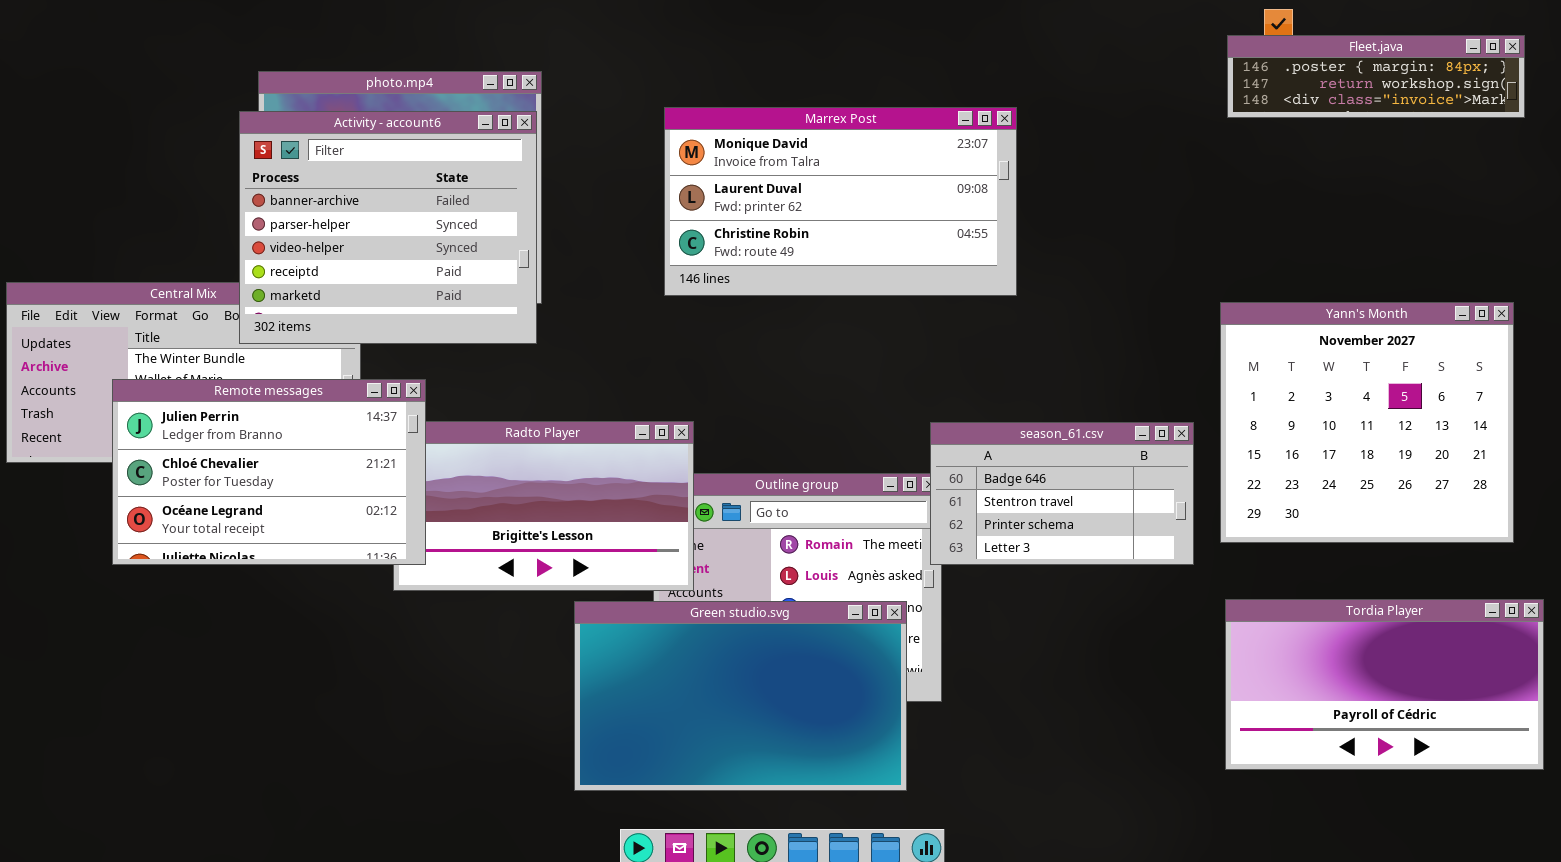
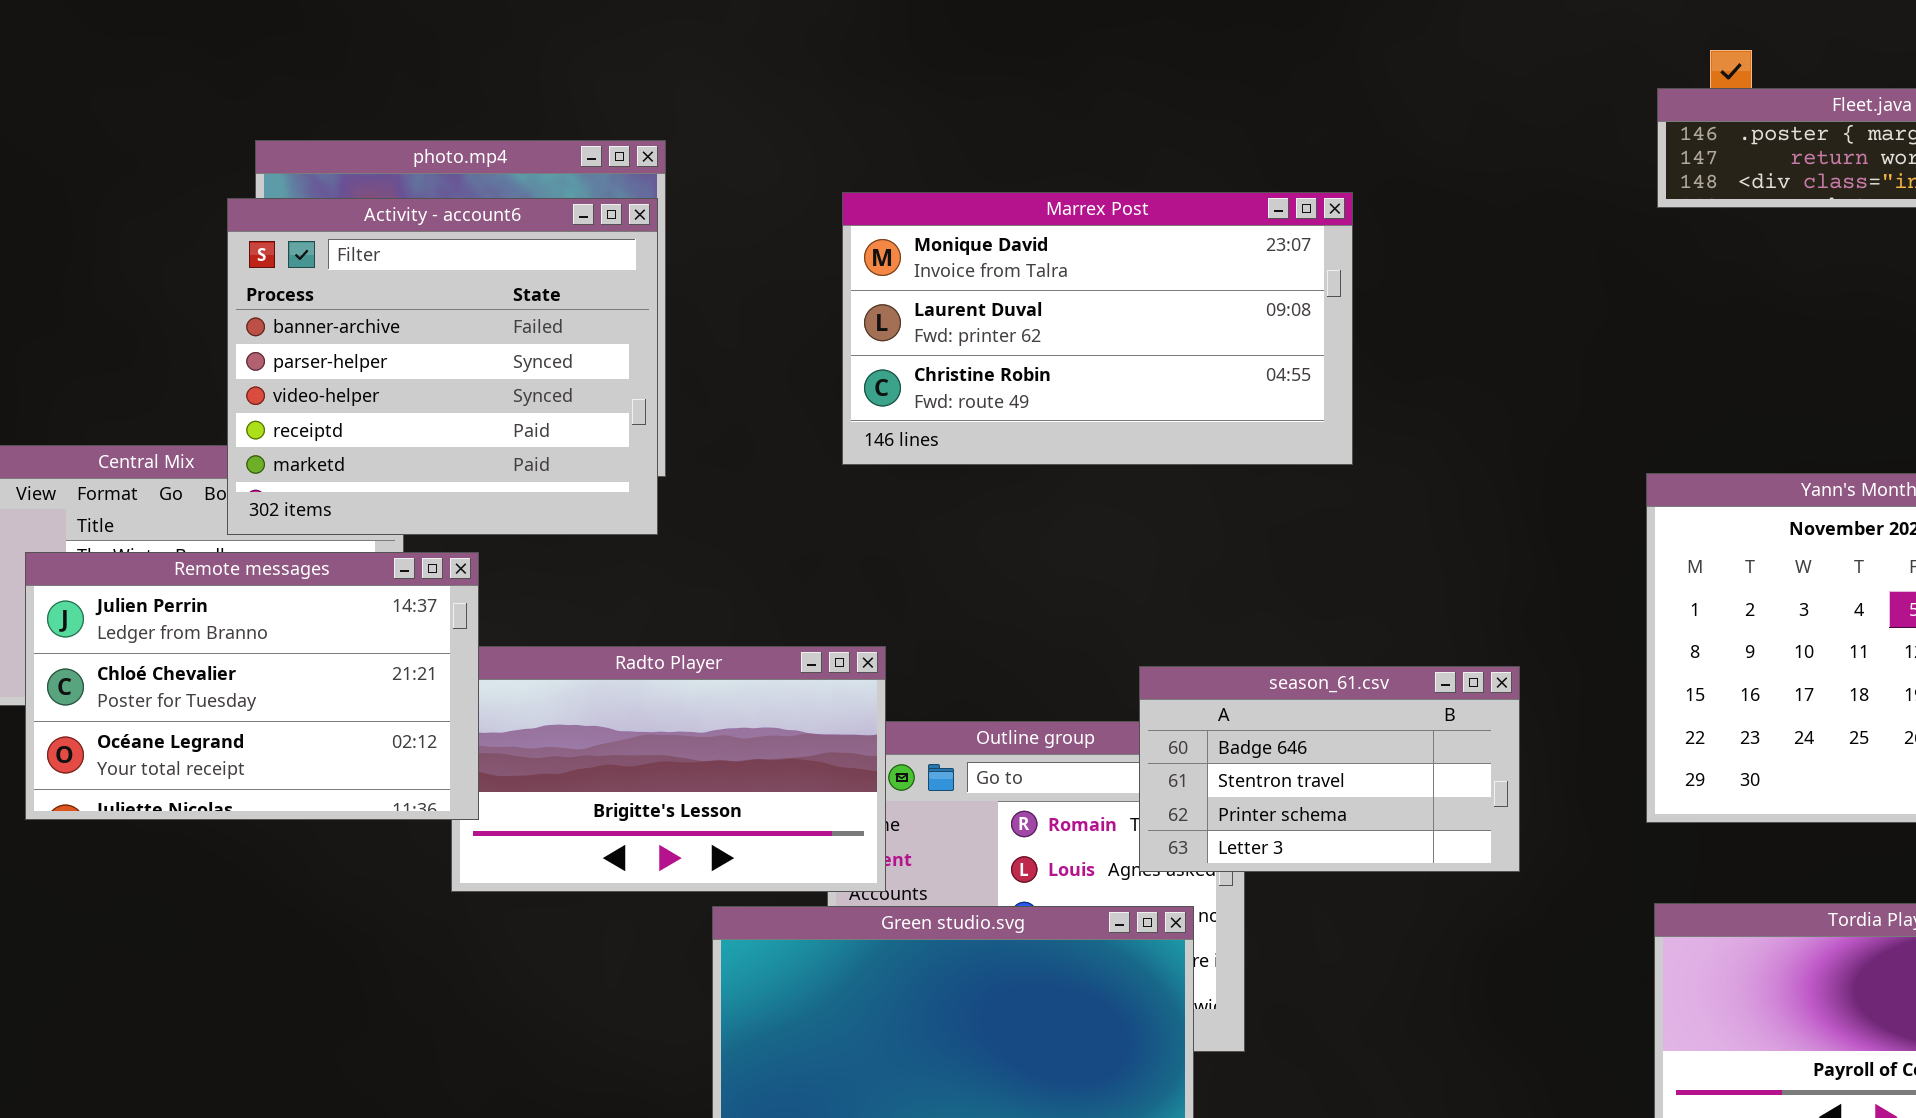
Remote messages: [112,379,426,565] -> [25,552,479,820], moved
season_61.csv: [930,422,1194,565] -> [1139,666,1520,872], moved

